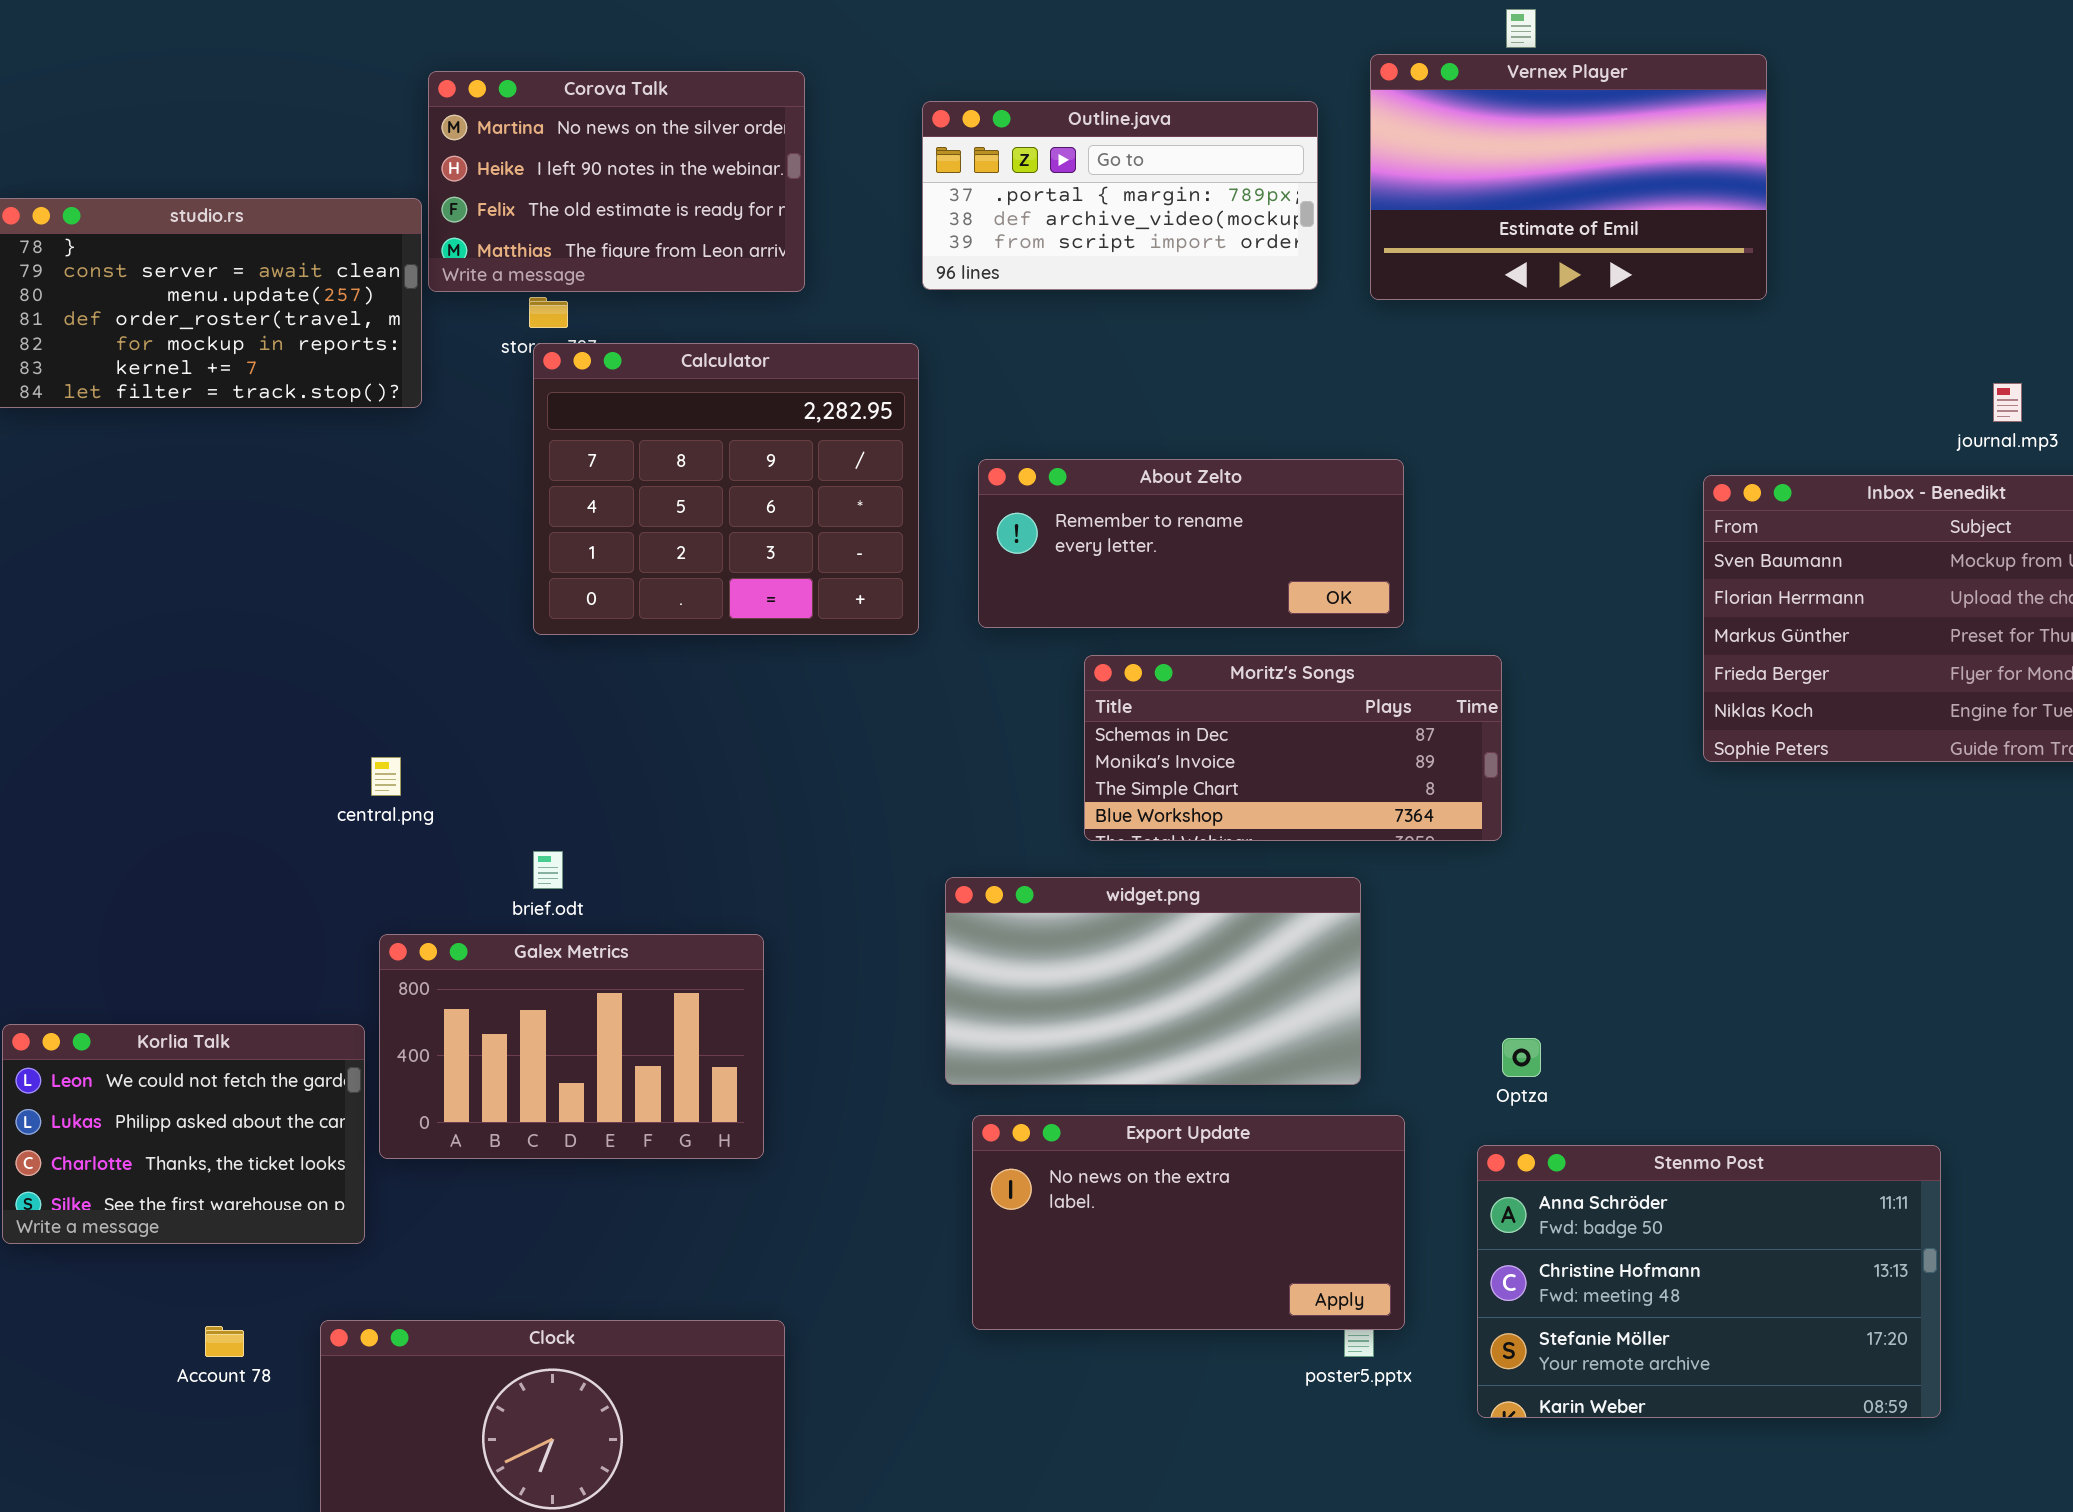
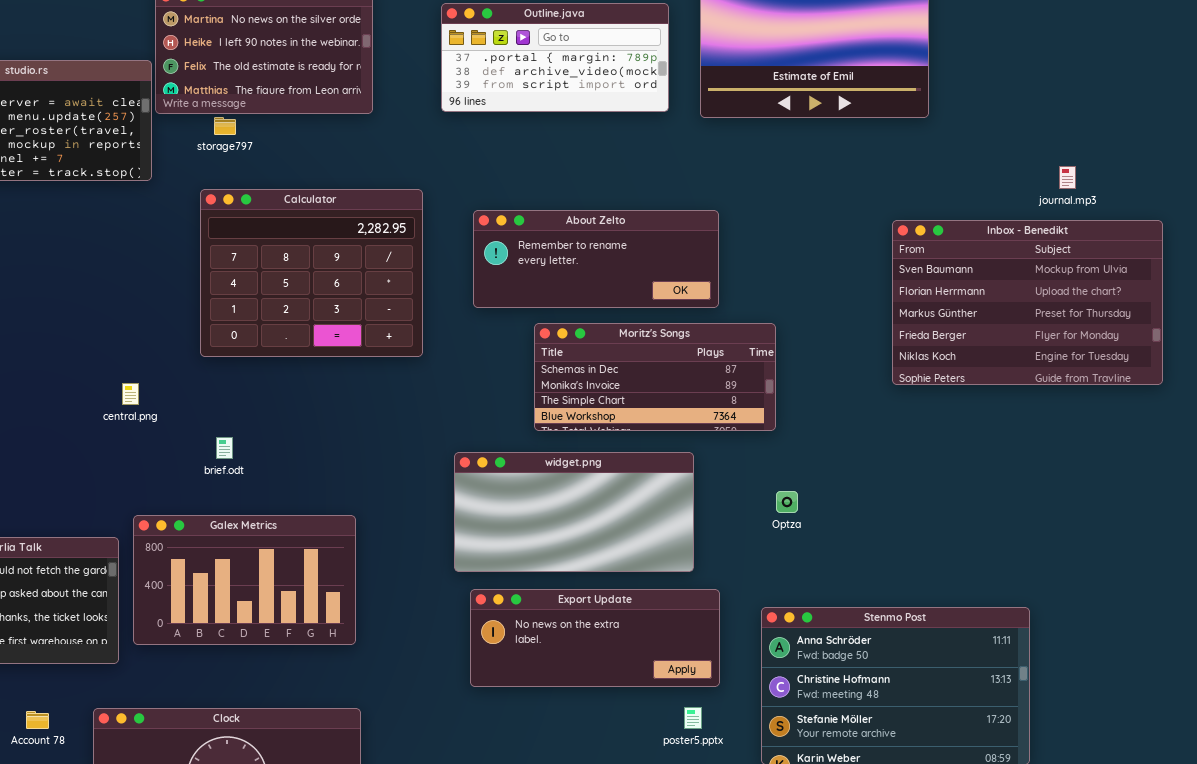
Calculator: [533,343,919,635] -> [200,189,423,357], moved
Galex Metrics: [379,934,764,1159] -> [133,515,356,645], moved
Optza: [1502,1038,1541,1077] -> [776,491,798,513], moved
Export Update: [972,1115,1405,1330] -> [470,589,720,687], resized

